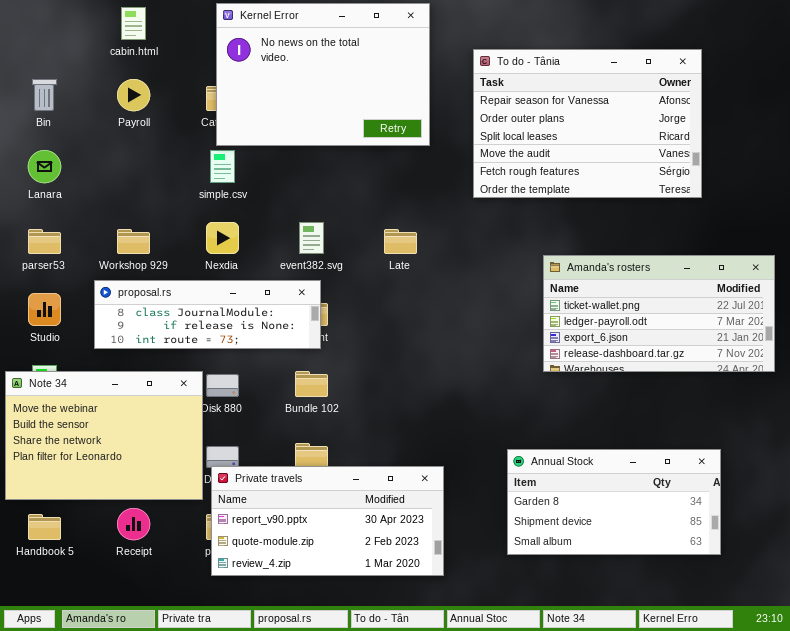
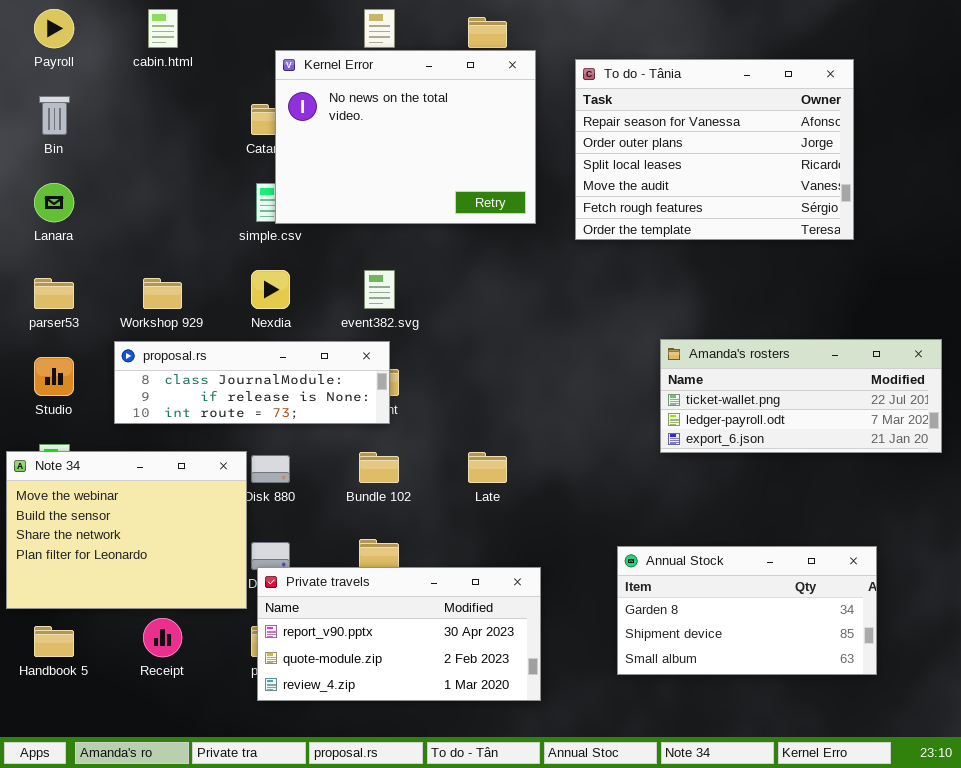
Kernel Error: [216,3,430,146] -> [275,50,536,224], moved
Payroll: [117,79,150,111] -> [34,9,74,48], moved
Late: [384,229,417,254] -> [468,452,507,483], moved
Amanda's rosters: [543,255,775,372] -> [660,339,942,453], resized

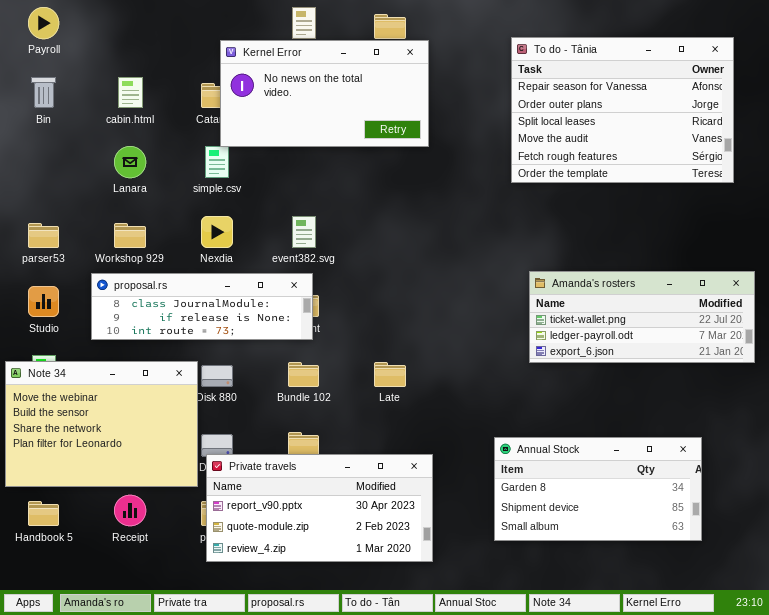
cabin.html: [148,9,178,48] -> [118,77,143,108], moved
Kernel Error: [275,50,536,224] -> [220,40,429,147], resized
To do - Tânia: [575,59,854,240] -> [511,37,734,183], moved
Lanara: [34,183,74,222] -> [114,146,146,178], moved

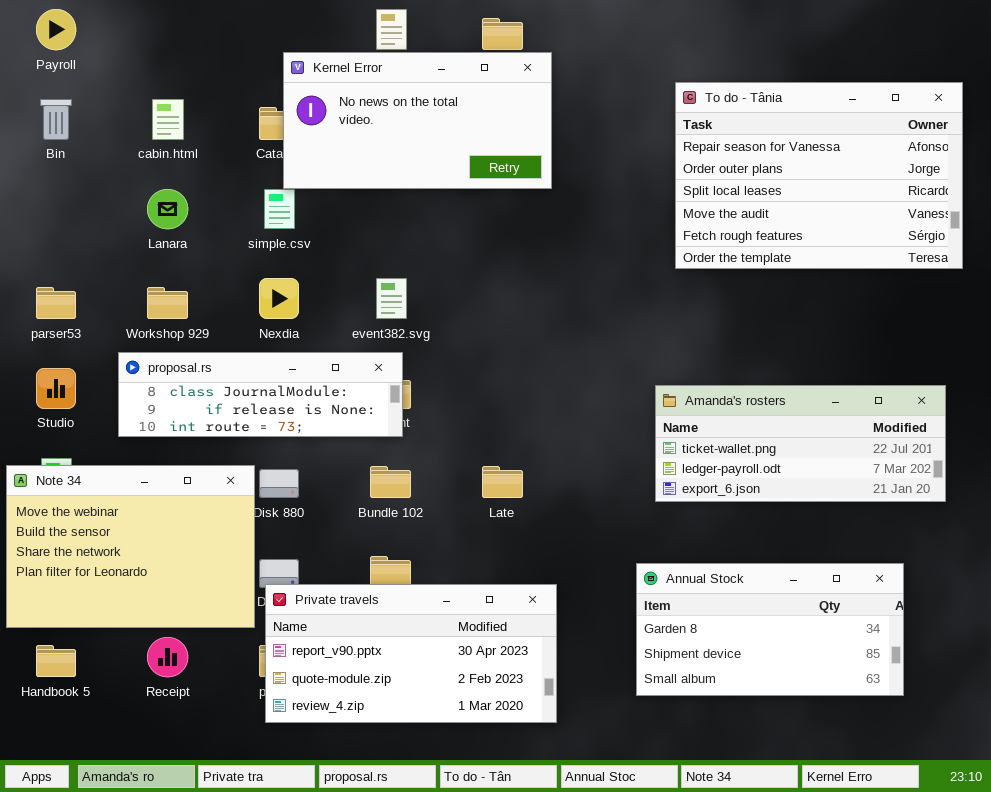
To do - Tânia: [511,37,734,183] -> [675,82,963,269], moved
Amanda's rosters: [529,271,755,363] -> [655,385,946,502], moved

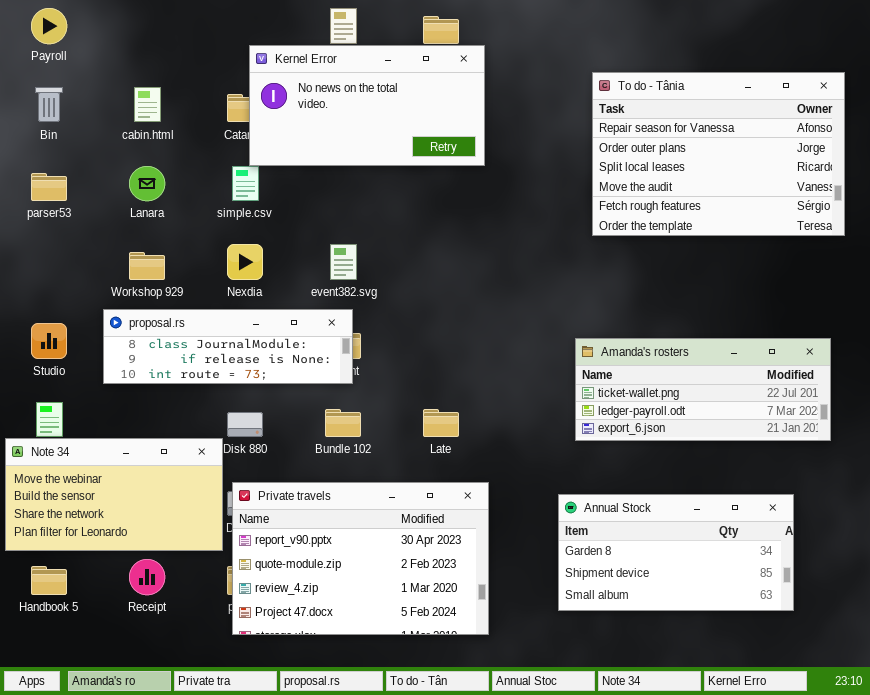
parser53: [36,287,76,319] -> [31,173,67,201], moved
Note 34: [6,465,255,628] -> [5,438,223,551], resized
Private travels: [265,584,557,723] -> [232,482,489,635], resized

